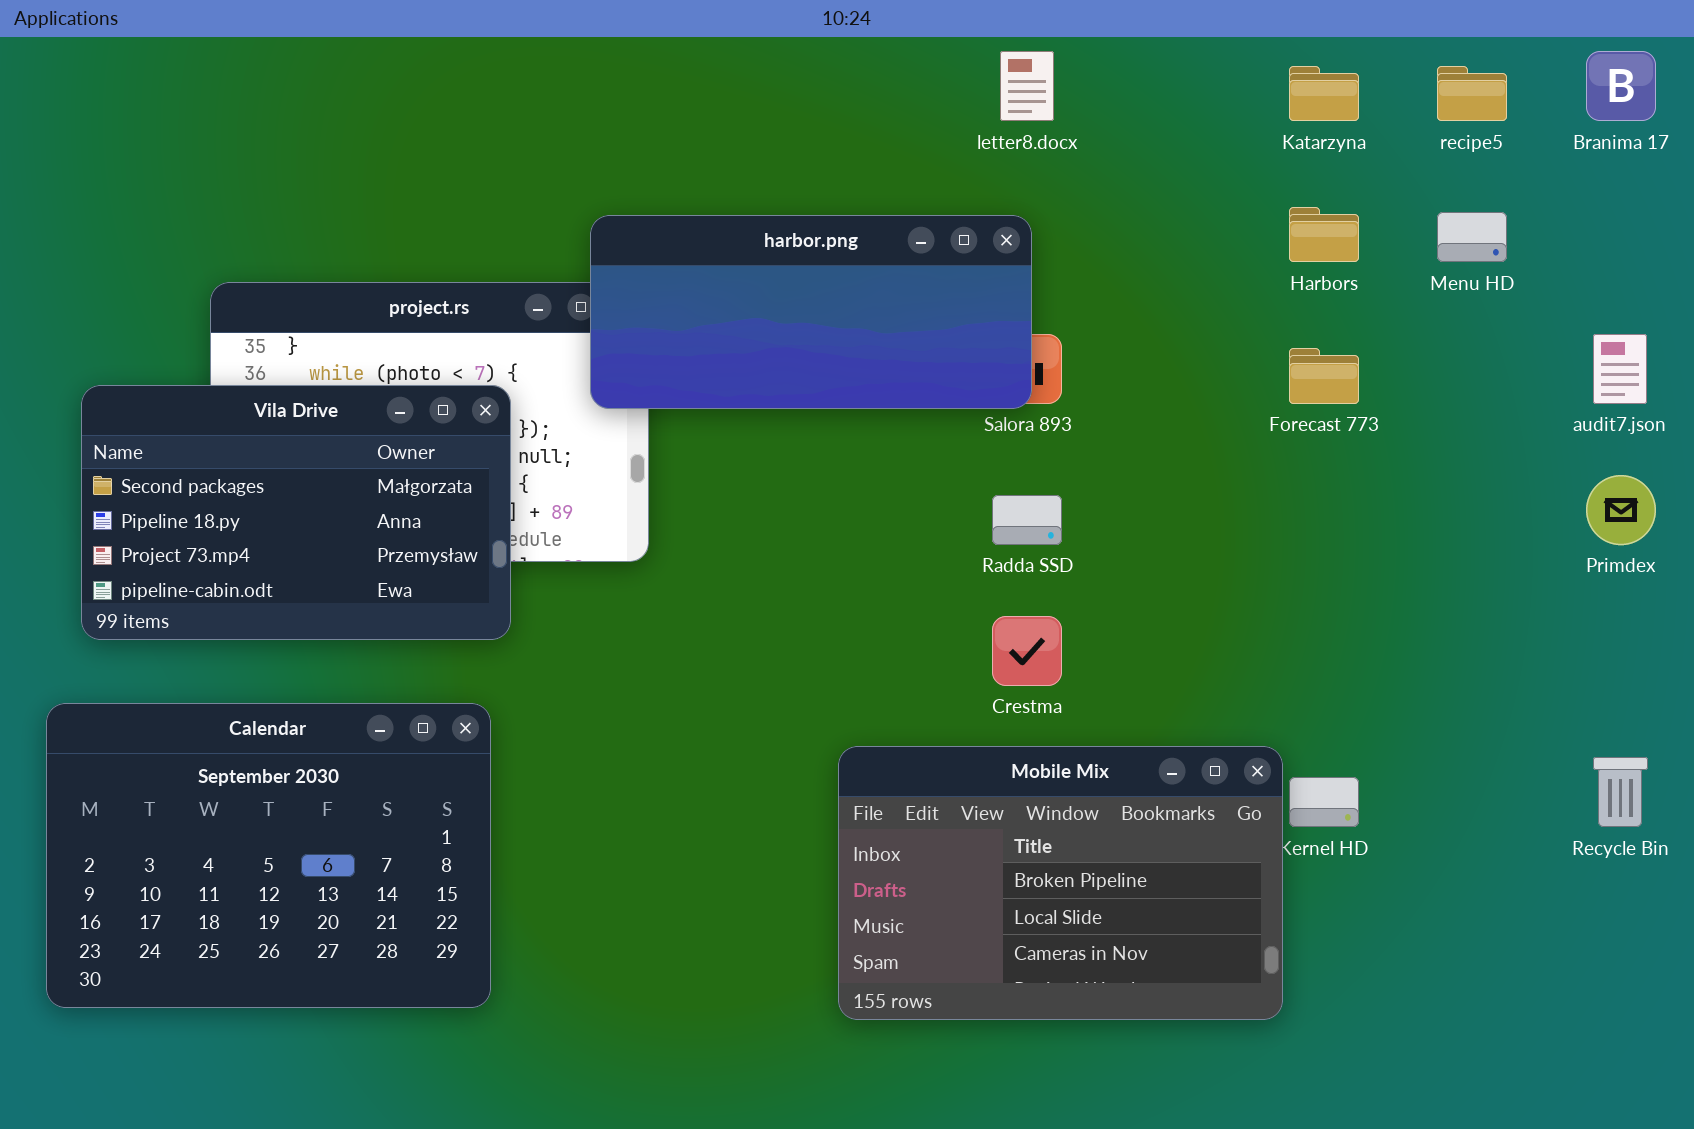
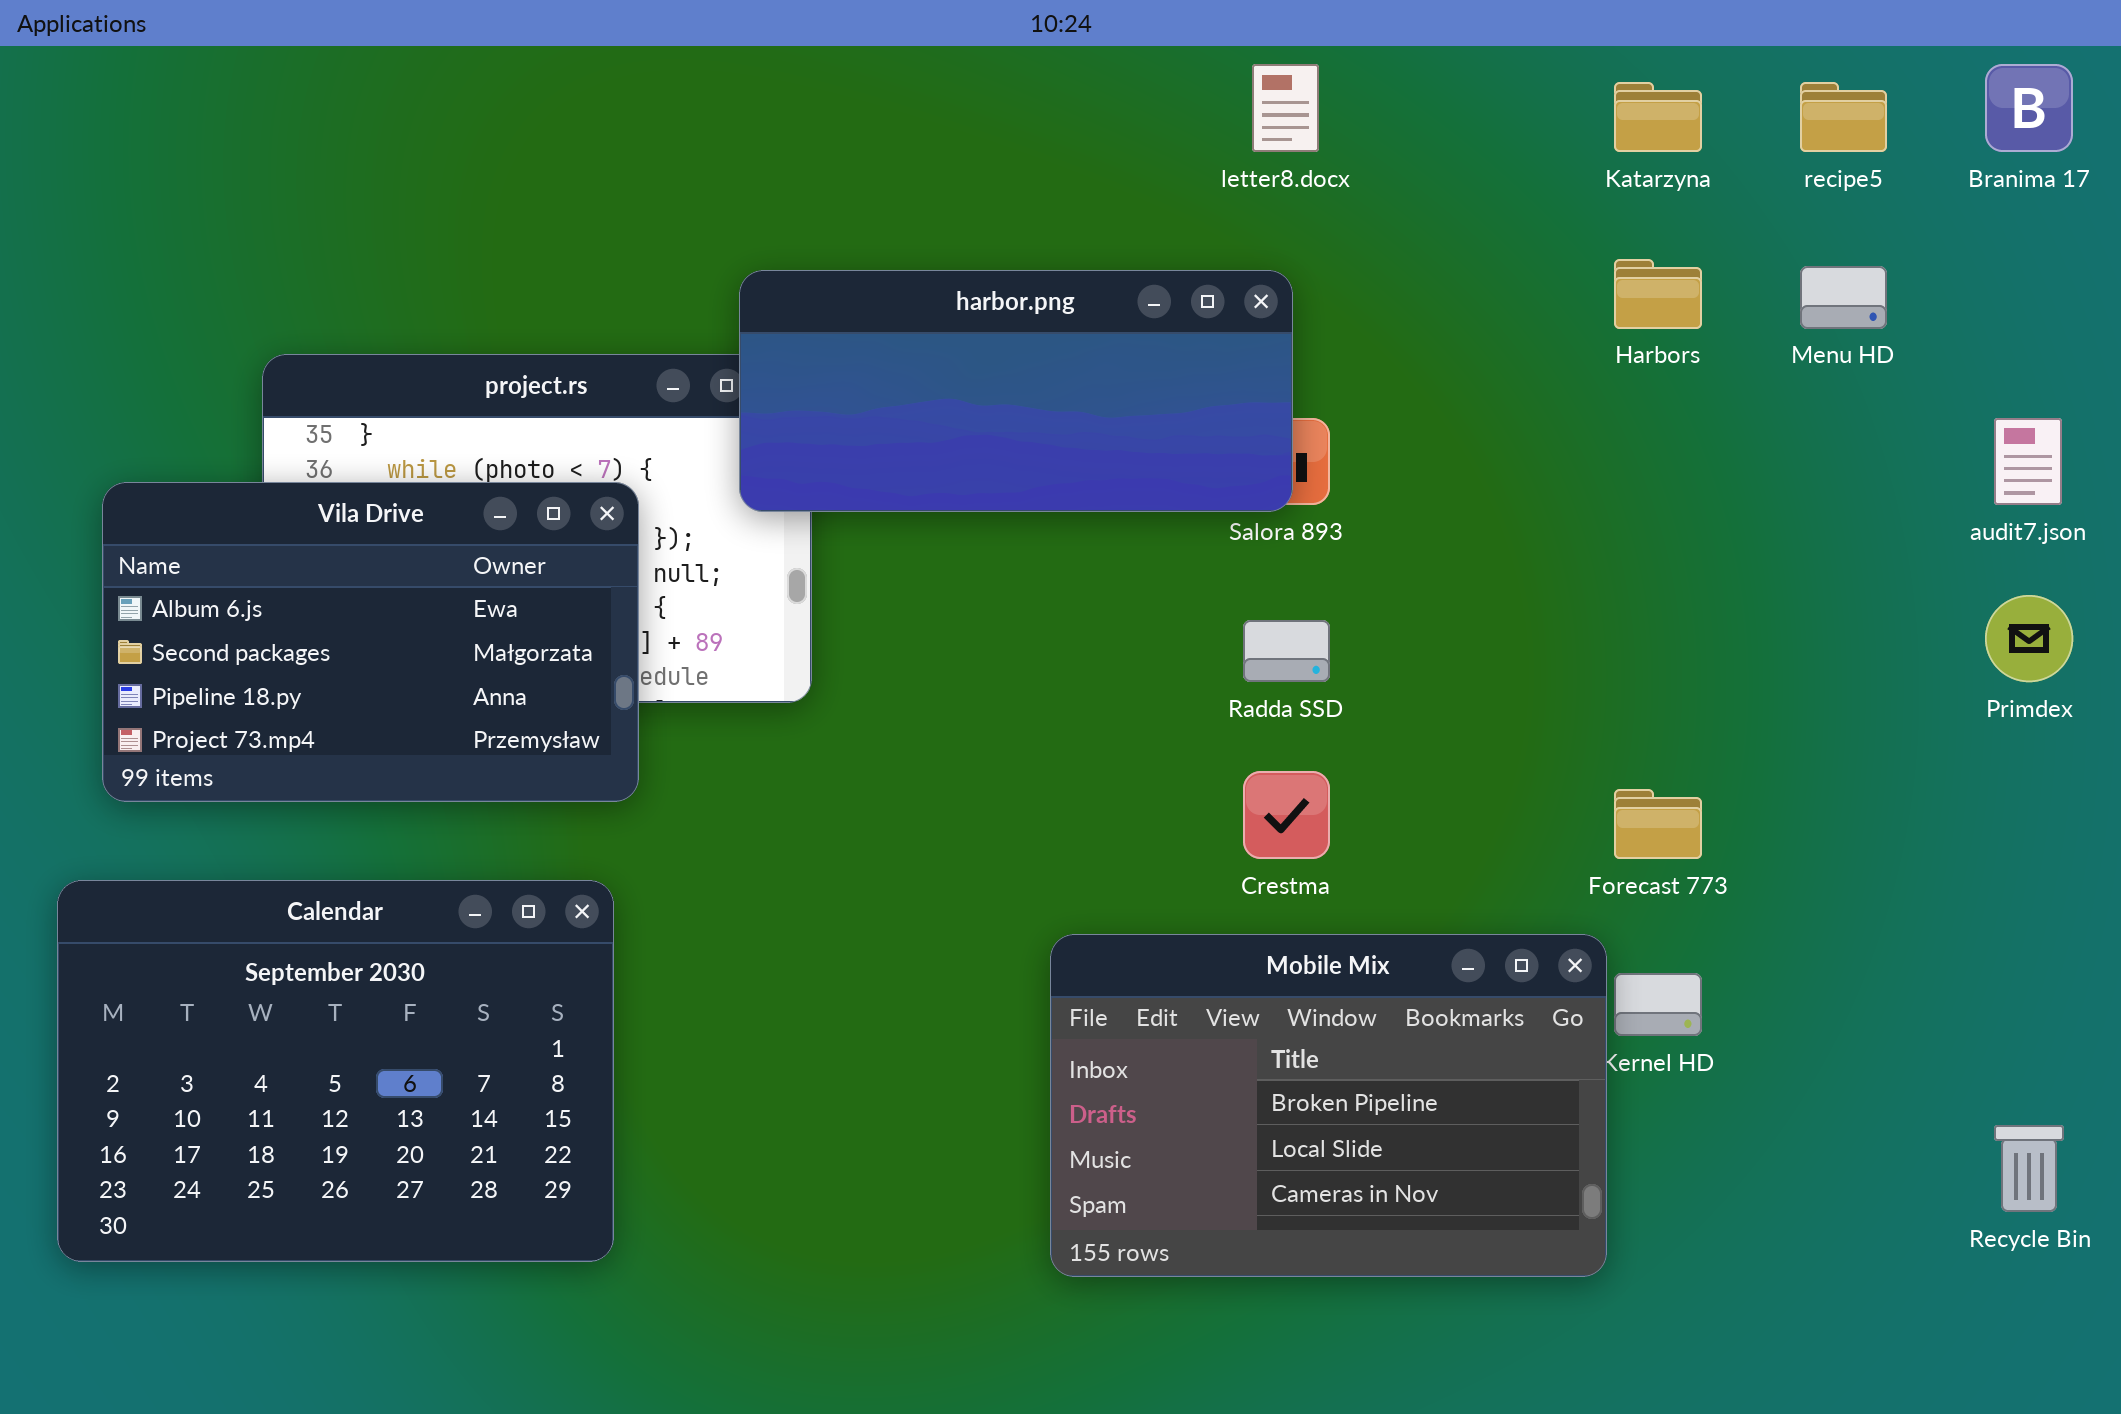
Forecast 773: [1289,348,1359,404] -> [1614,789,1702,859], moved
Vila Drive: [81,385,511,640] -> [102,482,639,802], scrolled up 1 row
Recycle Bin: [1593,757,1648,827] -> [1994,1125,2064,1212], moved

